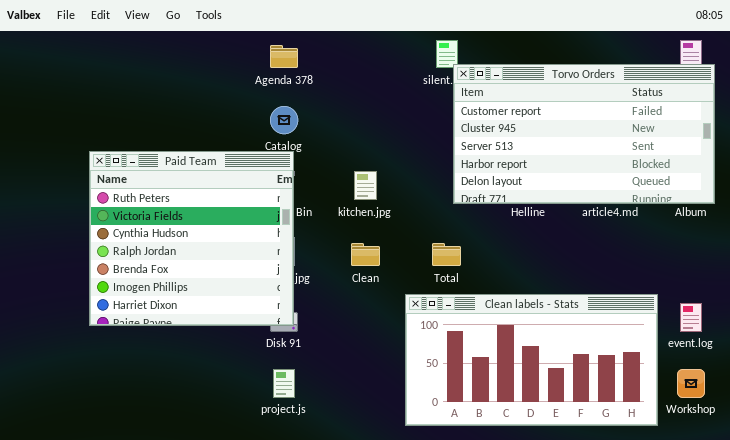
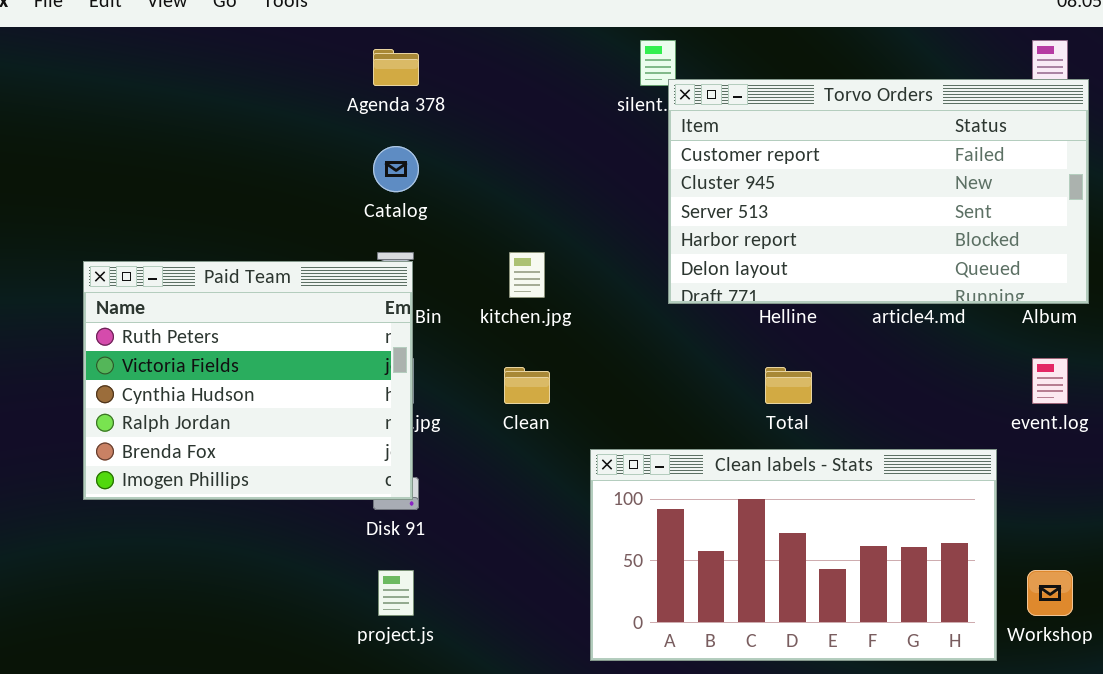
Paid Team: [89,151,294,326] -> [83,261,413,500], resized
Total: [432,243,461,266] -> [765,367,812,404], moved
event.log: [680,303,702,332] -> [1032,358,1068,404], moved

